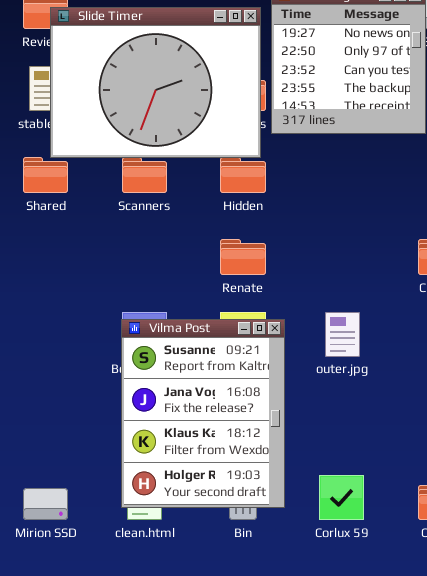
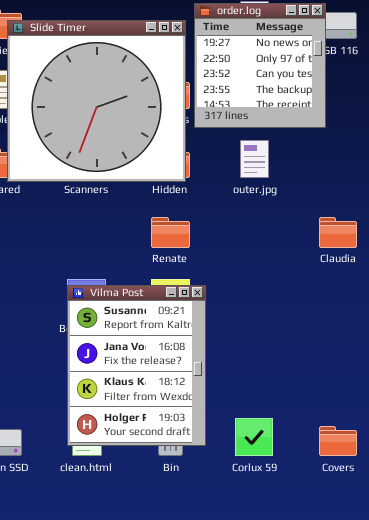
Slide Timer: [50,7,261,158] -> [7,20,186,182], resized
outer.jpg: [325,312,360,357] -> [240,140,269,178], moved

